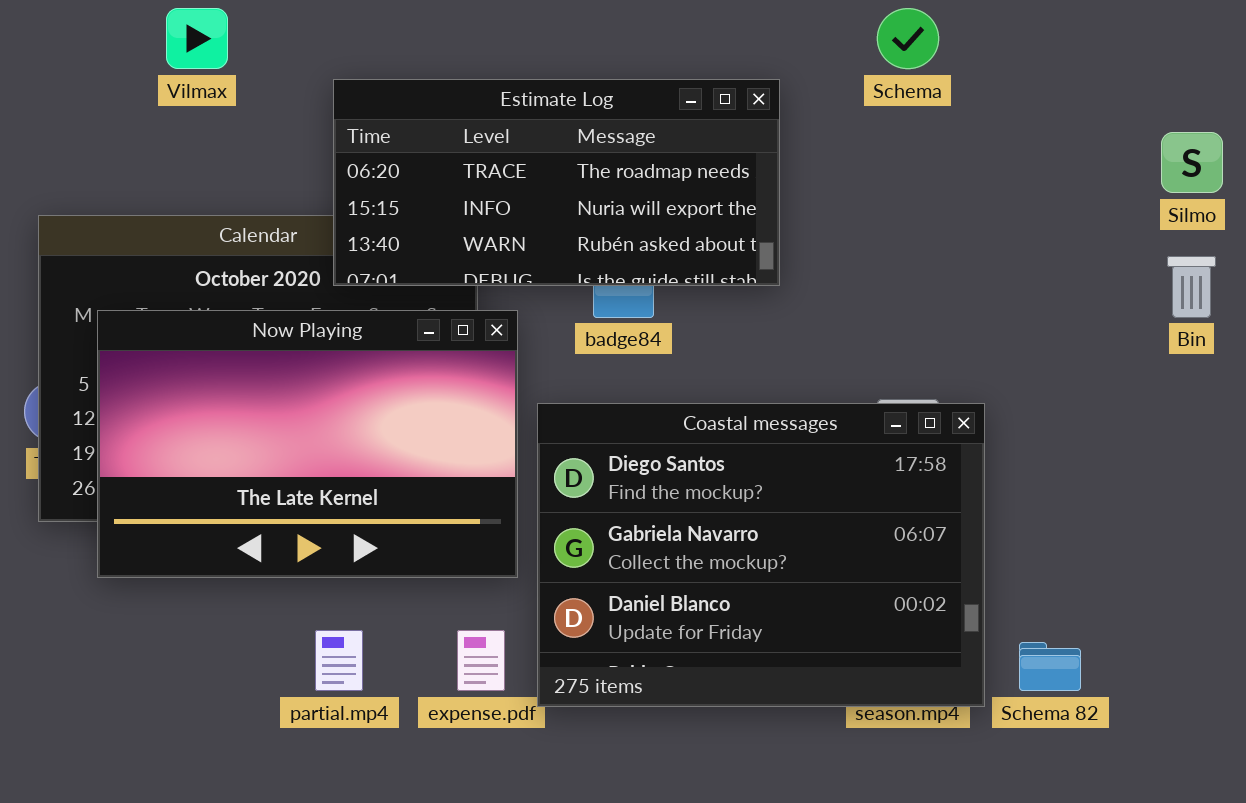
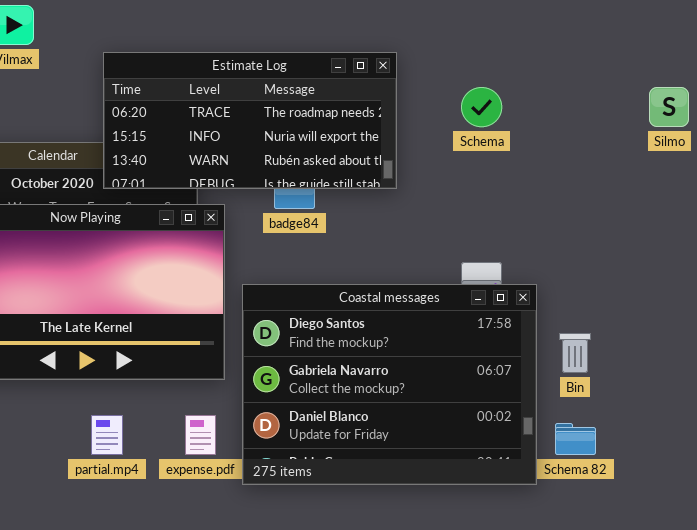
Schema: [877,8,939,69] -> [461,87,502,127], moved
Bin: [1167,256,1216,318] -> [559,333,591,373], moved
Coastal messages: [537,403,985,707] -> [242,284,537,485], moved

